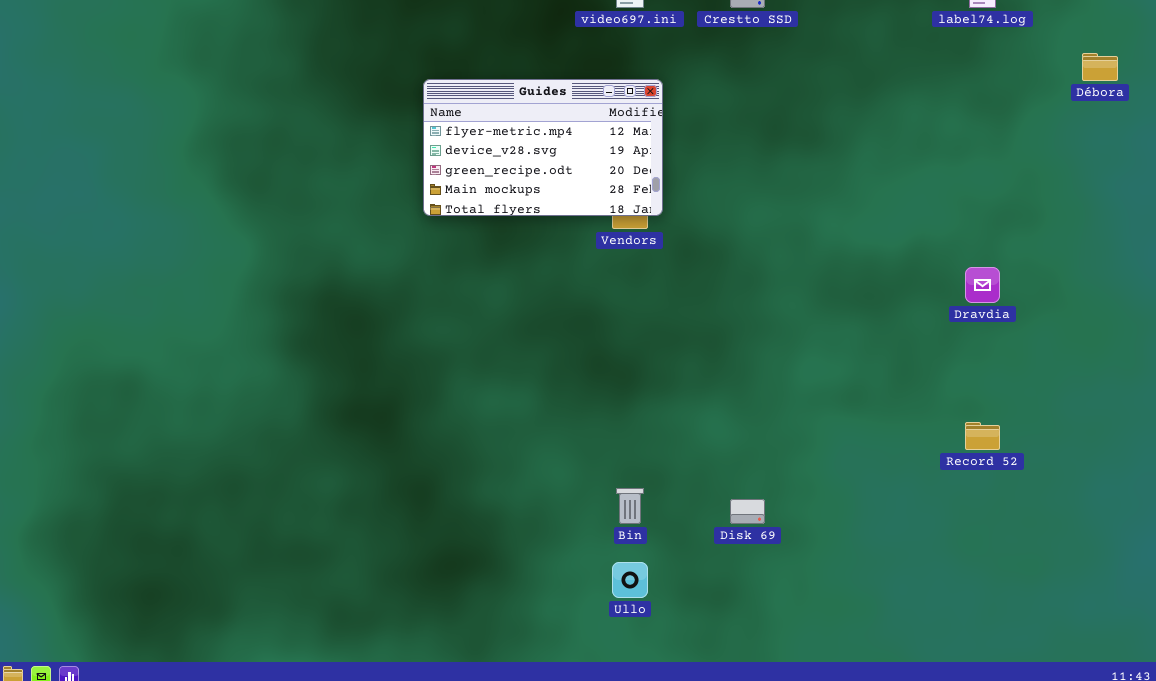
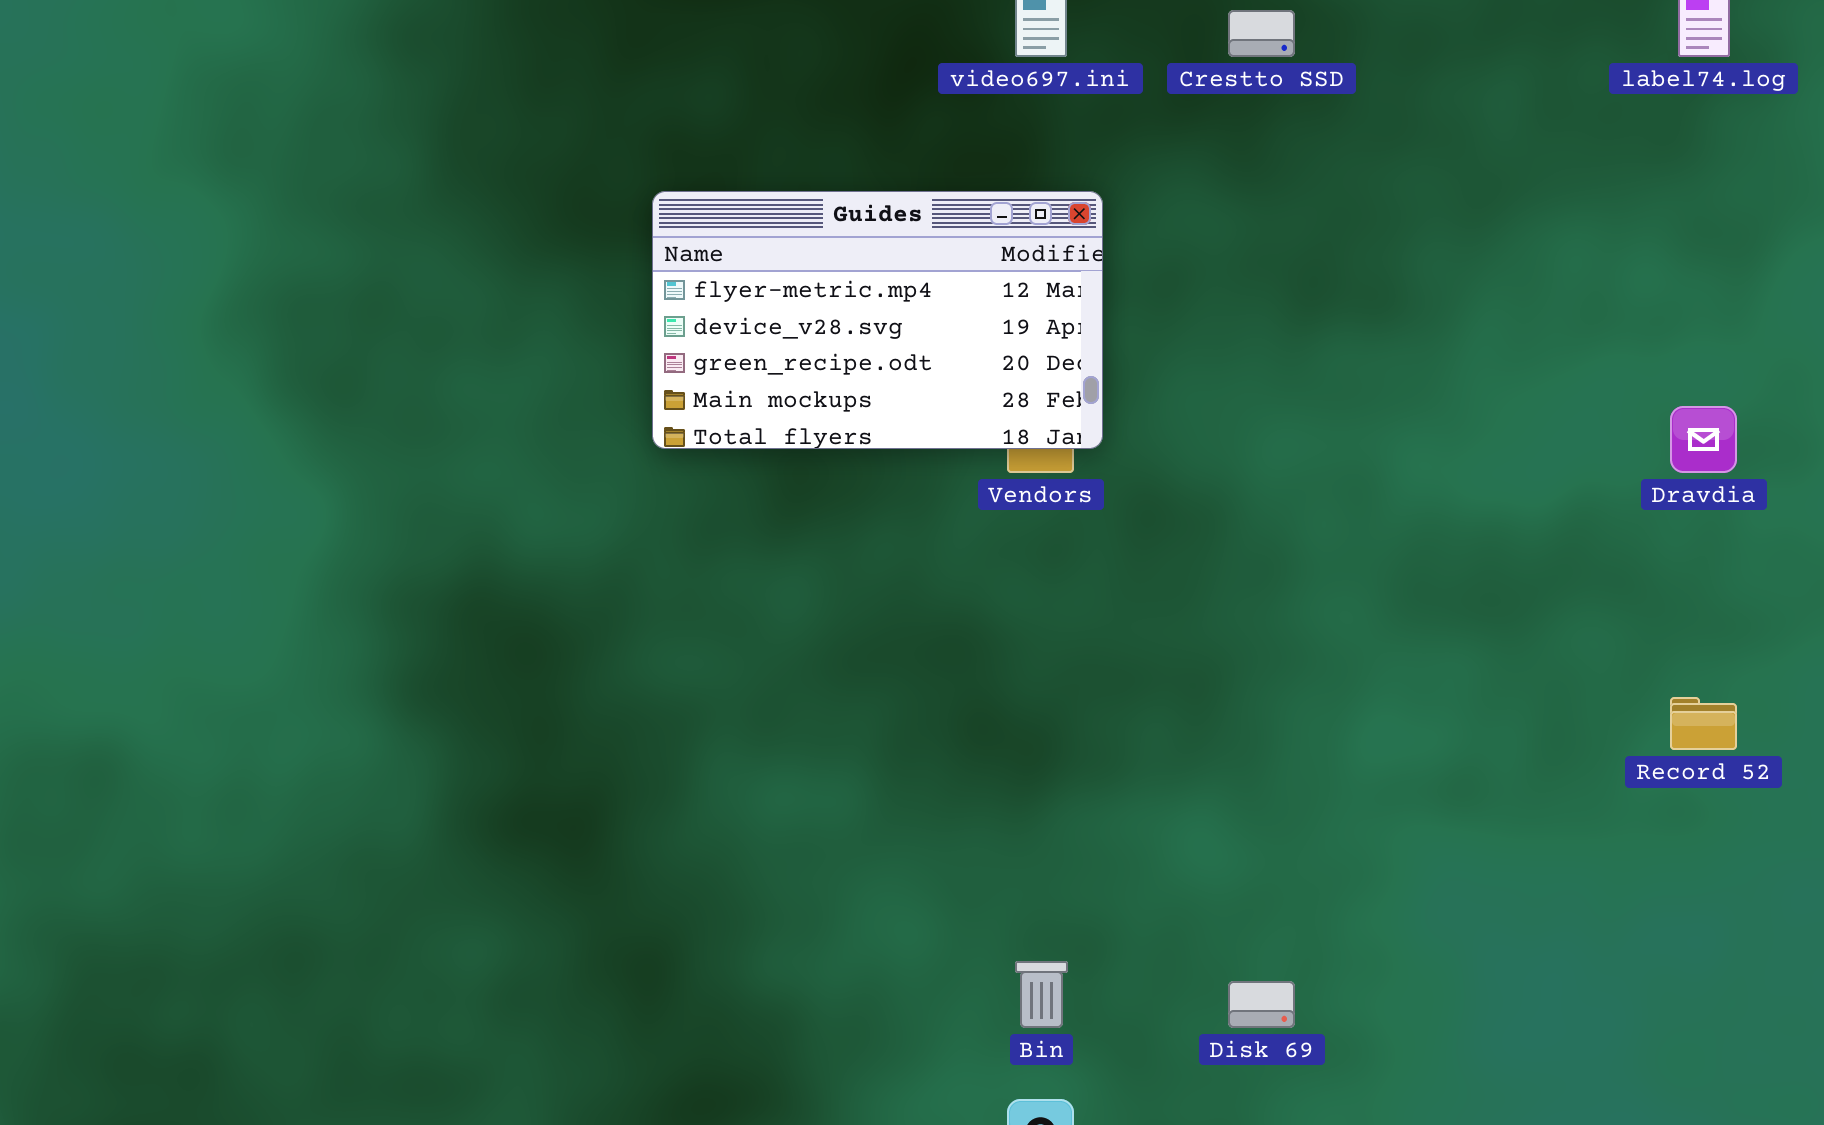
Dravdia: [965,267,1000,303] -> [1670,406,1737,473], moved
Record 52: [965,422,1000,450] -> [1670,697,1737,750], moved

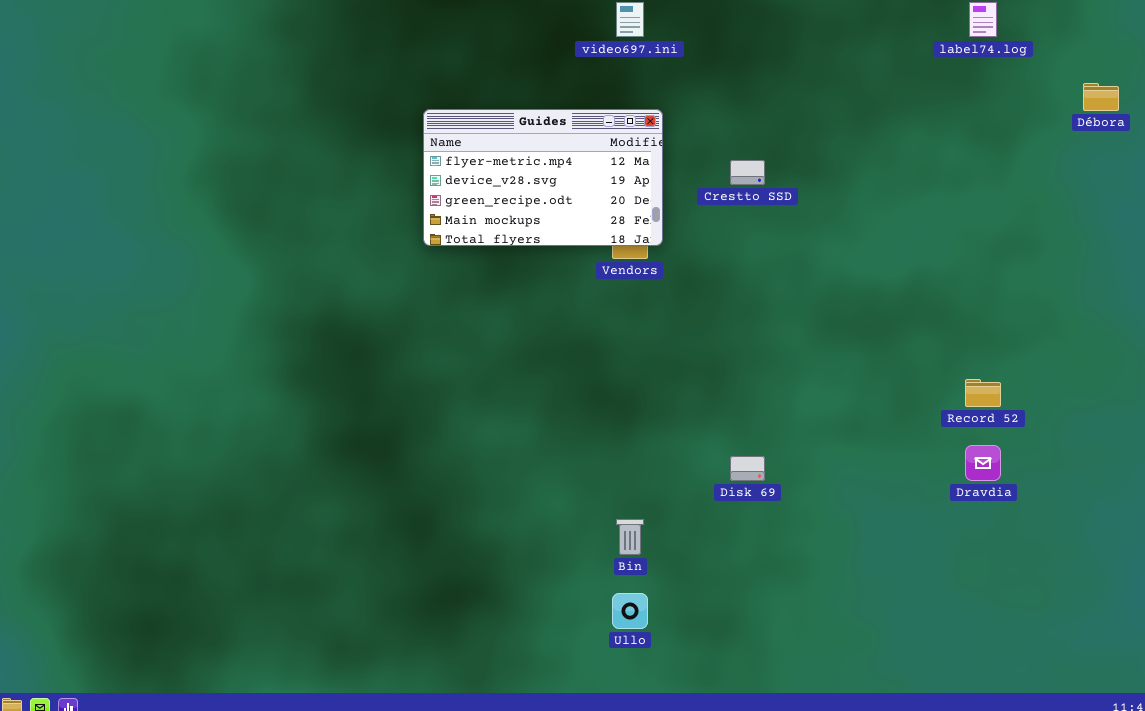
Crestto SSD: [1228,10,1295,57] -> [730,160,765,185], moved
Dravdia: [1670,406,1737,473] -> [965,445,1001,481], moved
Disk 69: [1228,981,1295,1028] -> [730,456,765,481], moved

